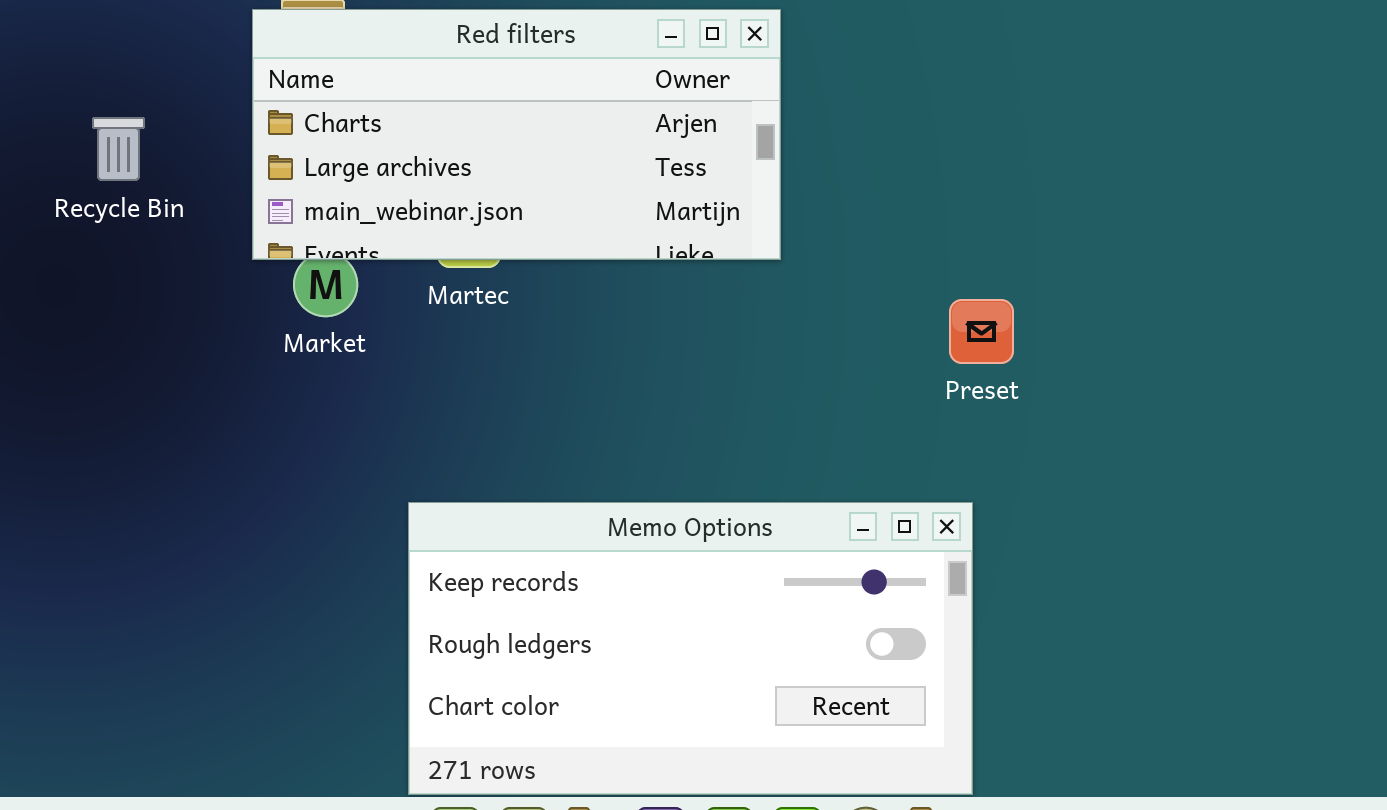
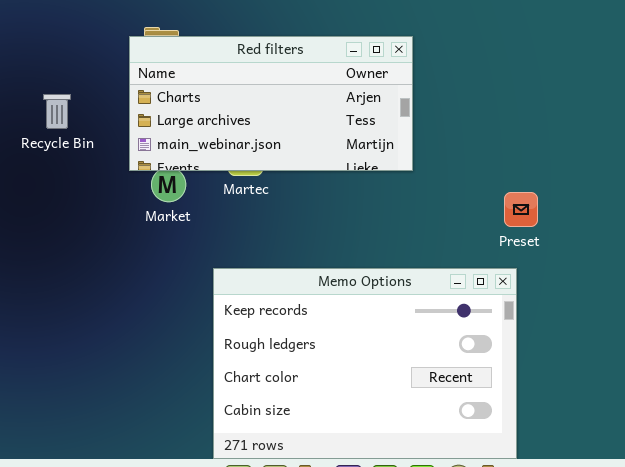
Memo Options: [408,502,973,795] -> [213,268,517,459], resized

